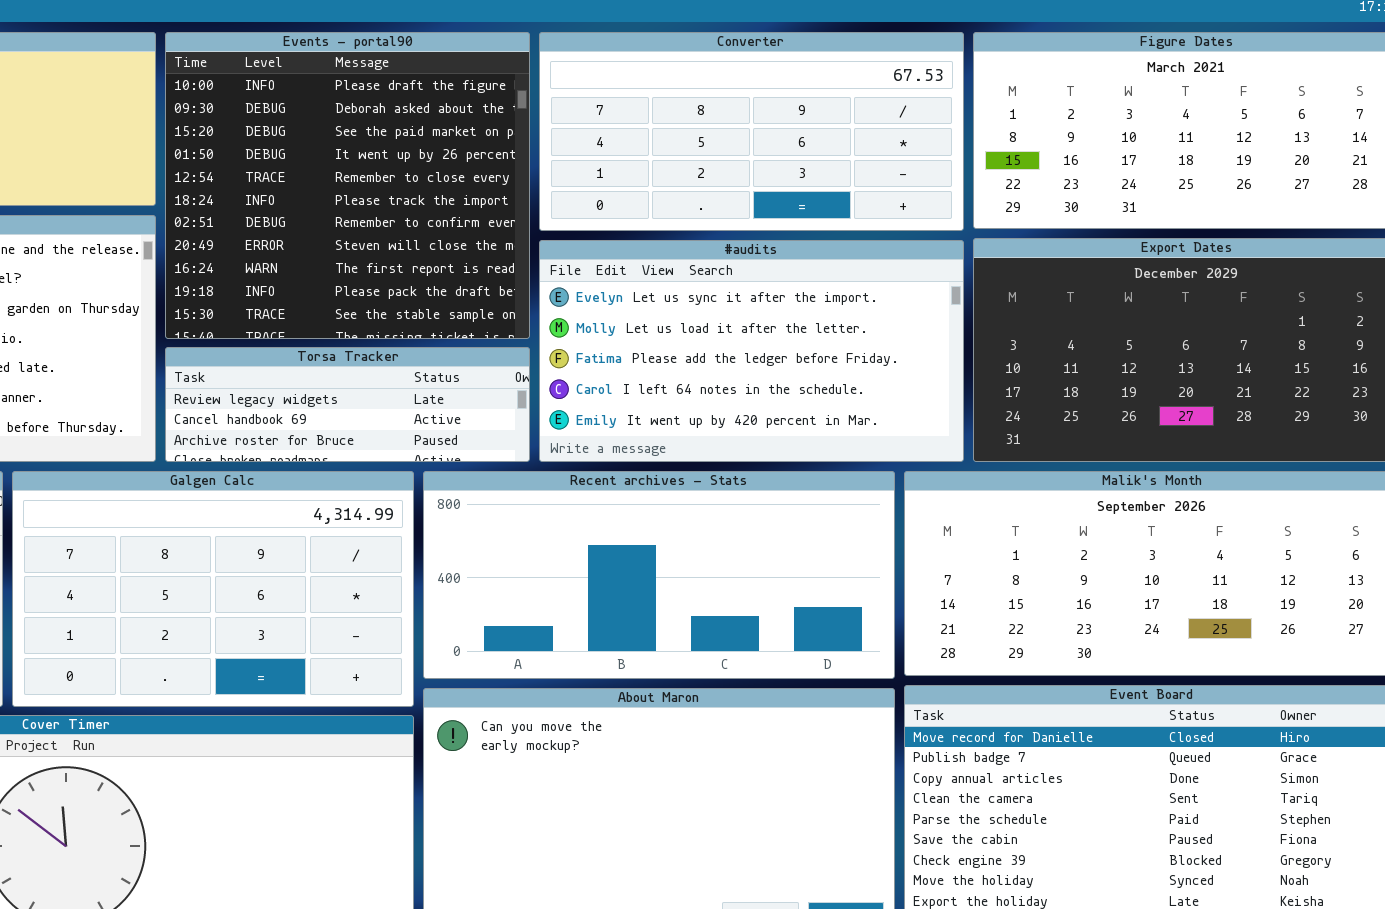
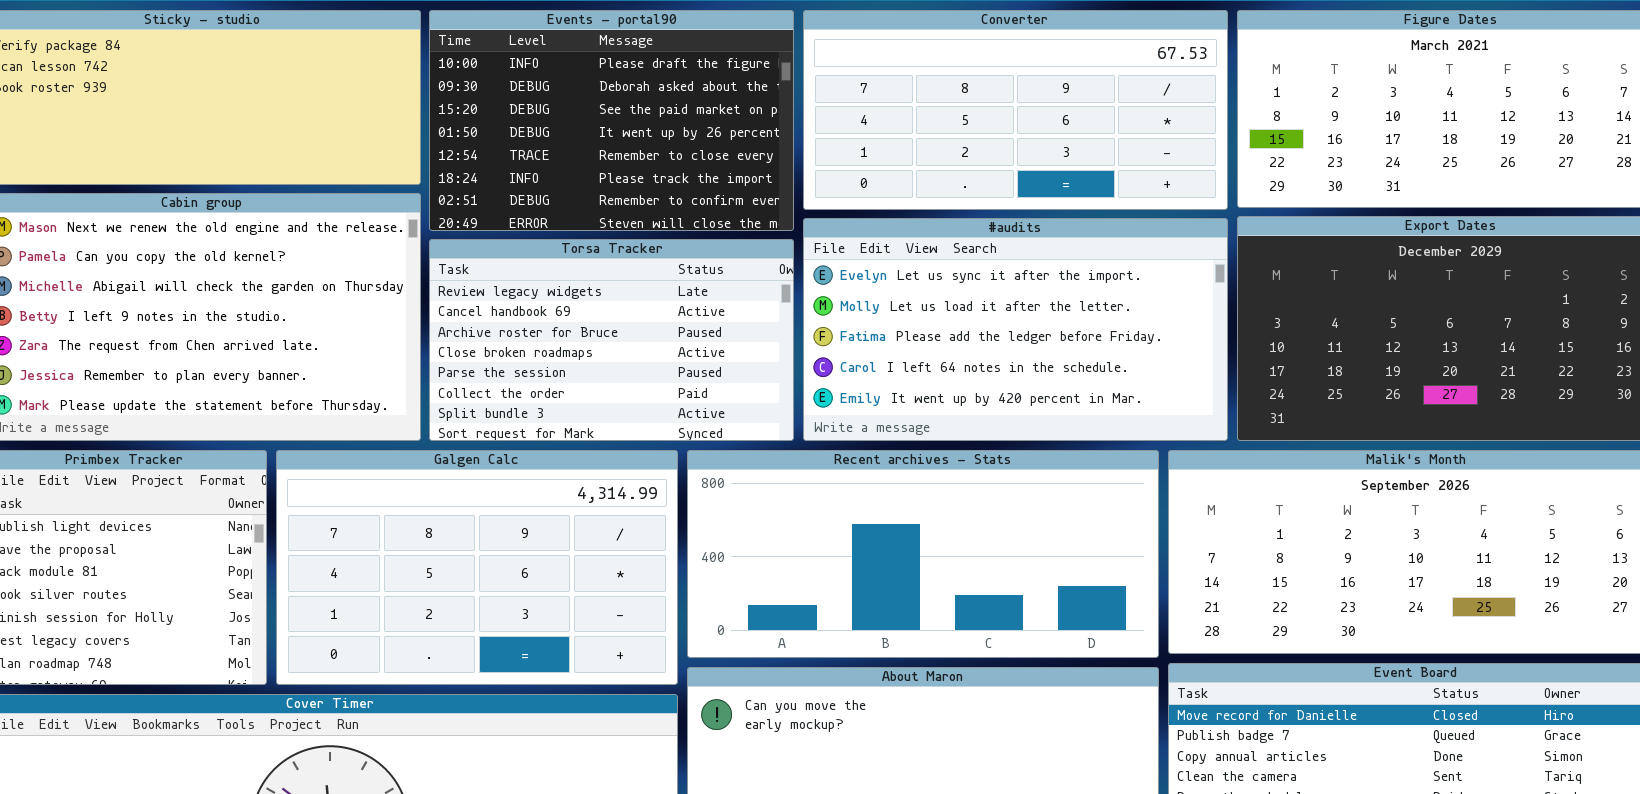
Events - portal90: [165,32,530,339] -> [429,10,794,231], resized
Torsa Tracker: [165,347,530,462] -> [429,239,794,441], resized

